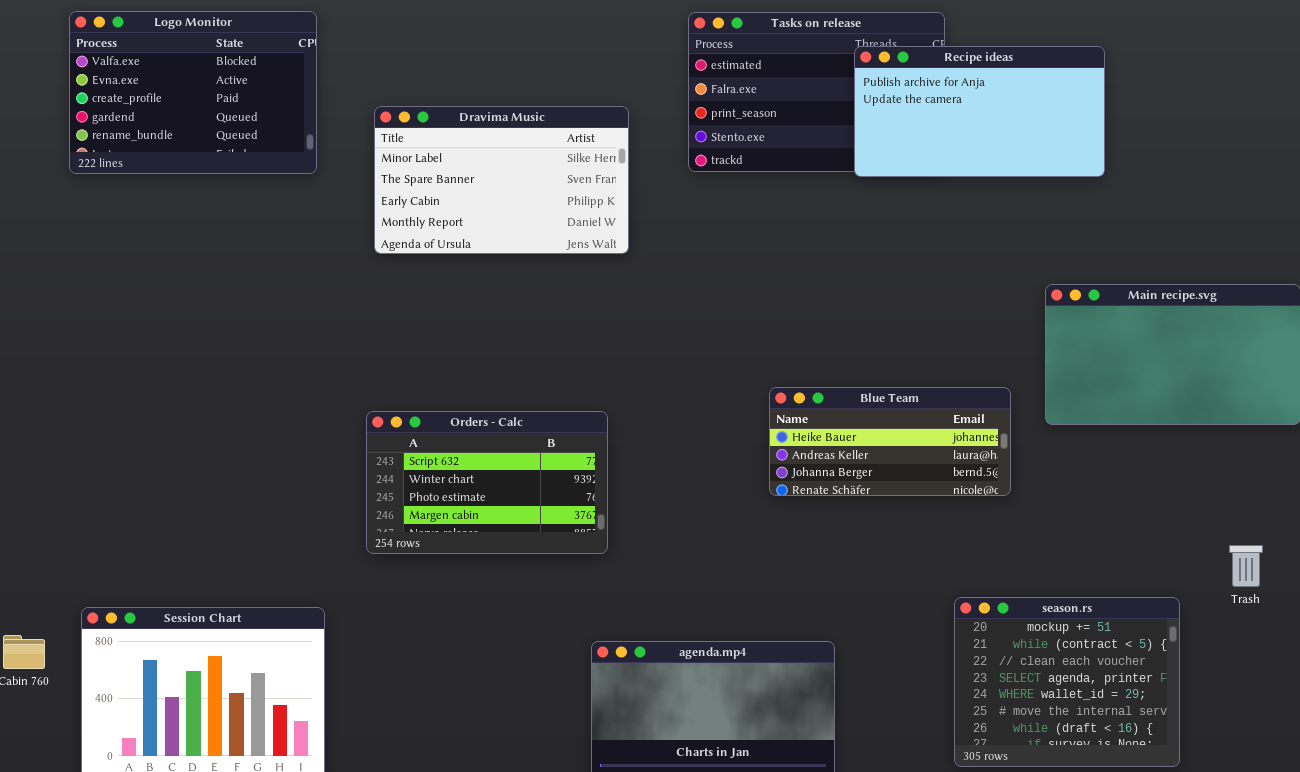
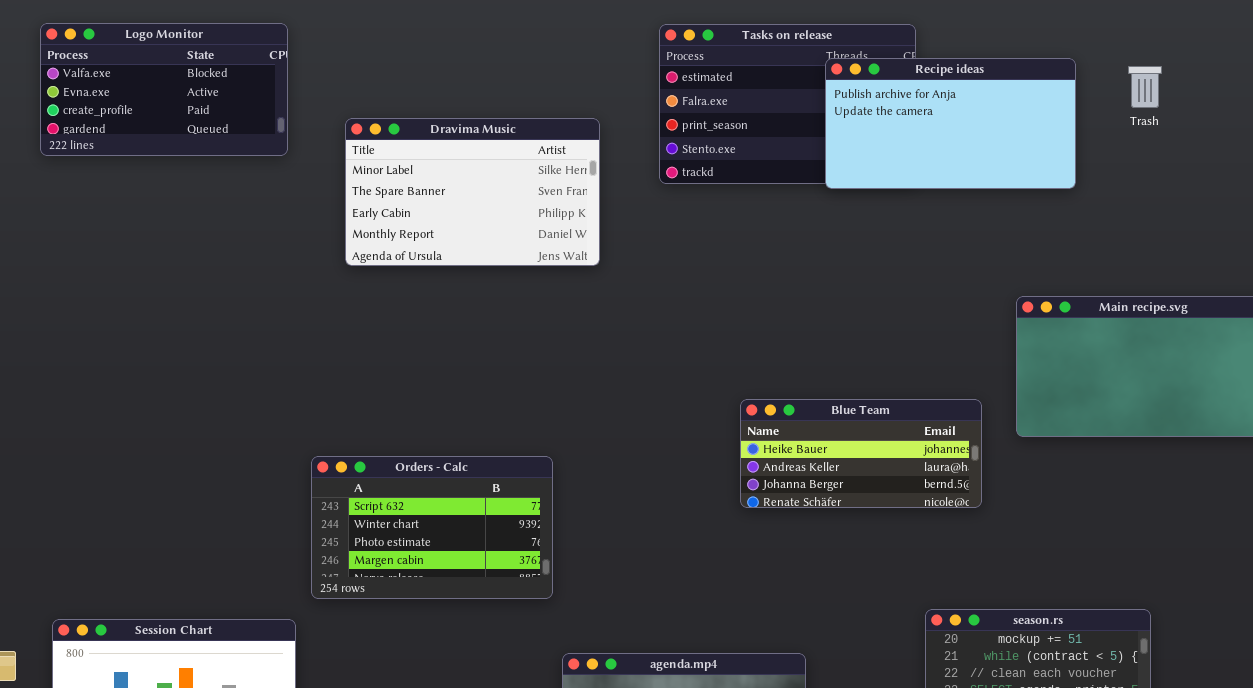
Logo Monitor: [69,11,317,174] -> [40,23,288,156], resized
Orders - Calc: [366,411,608,554] -> [311,456,553,599], moved
Trash: [1229,545,1263,587] -> [1128,66,1162,108], moved

